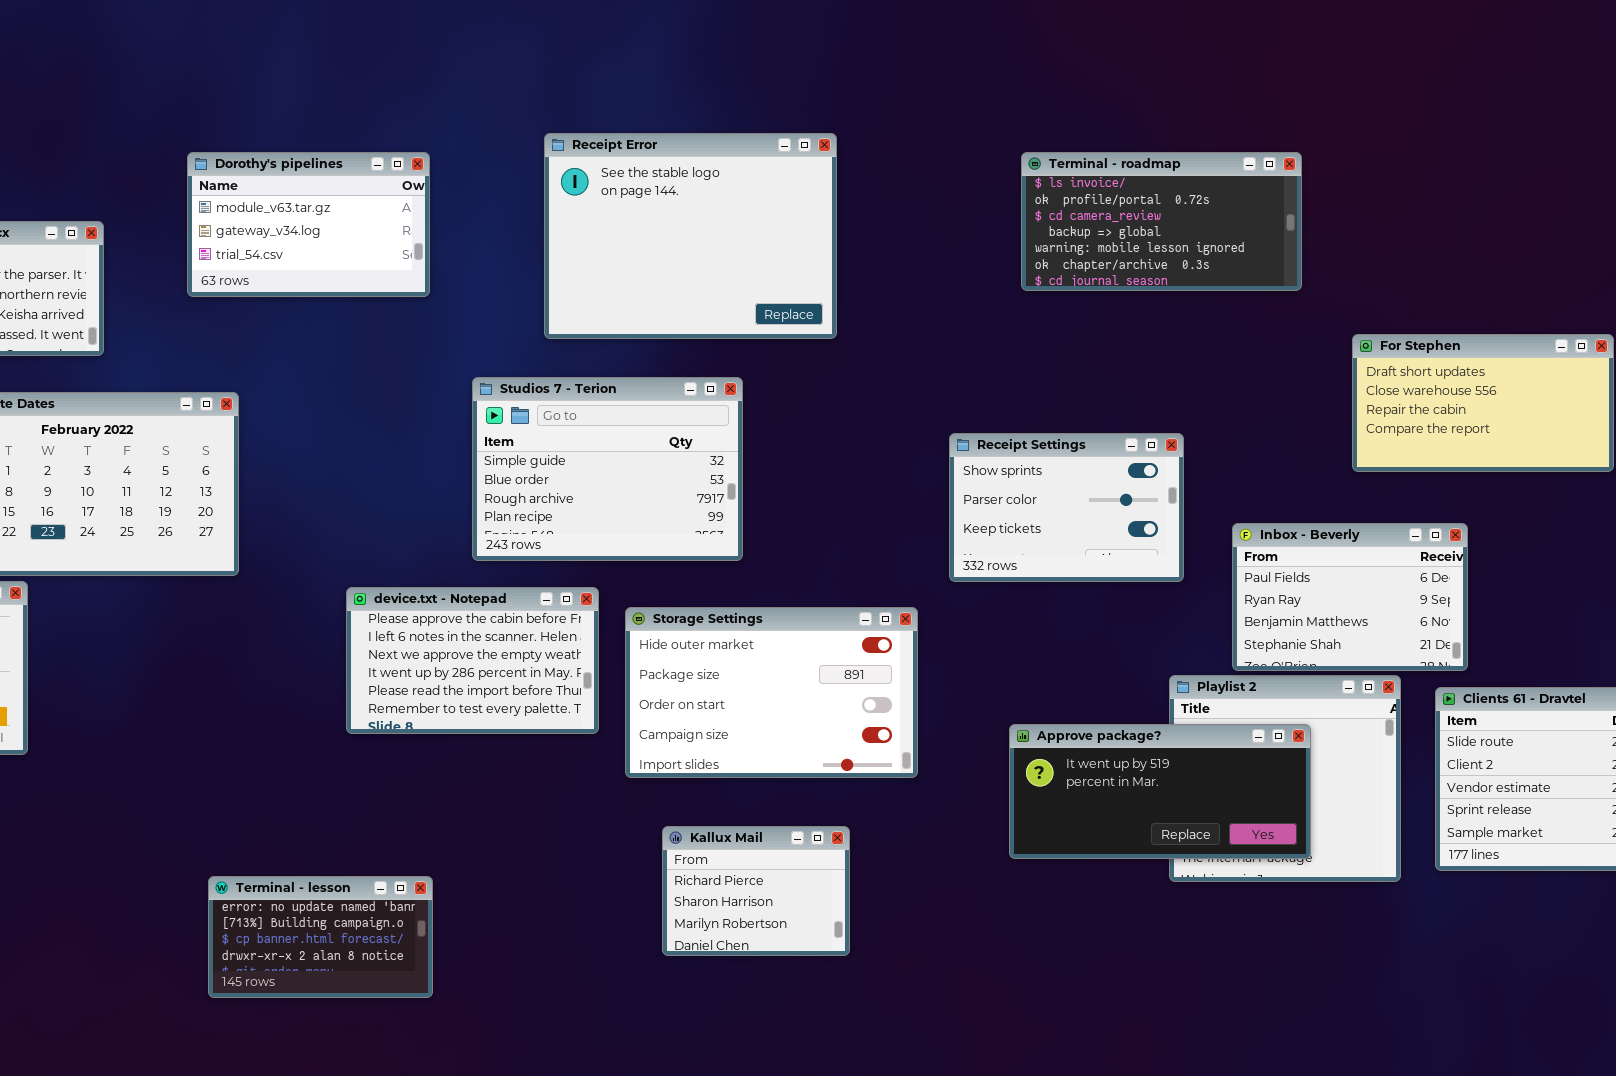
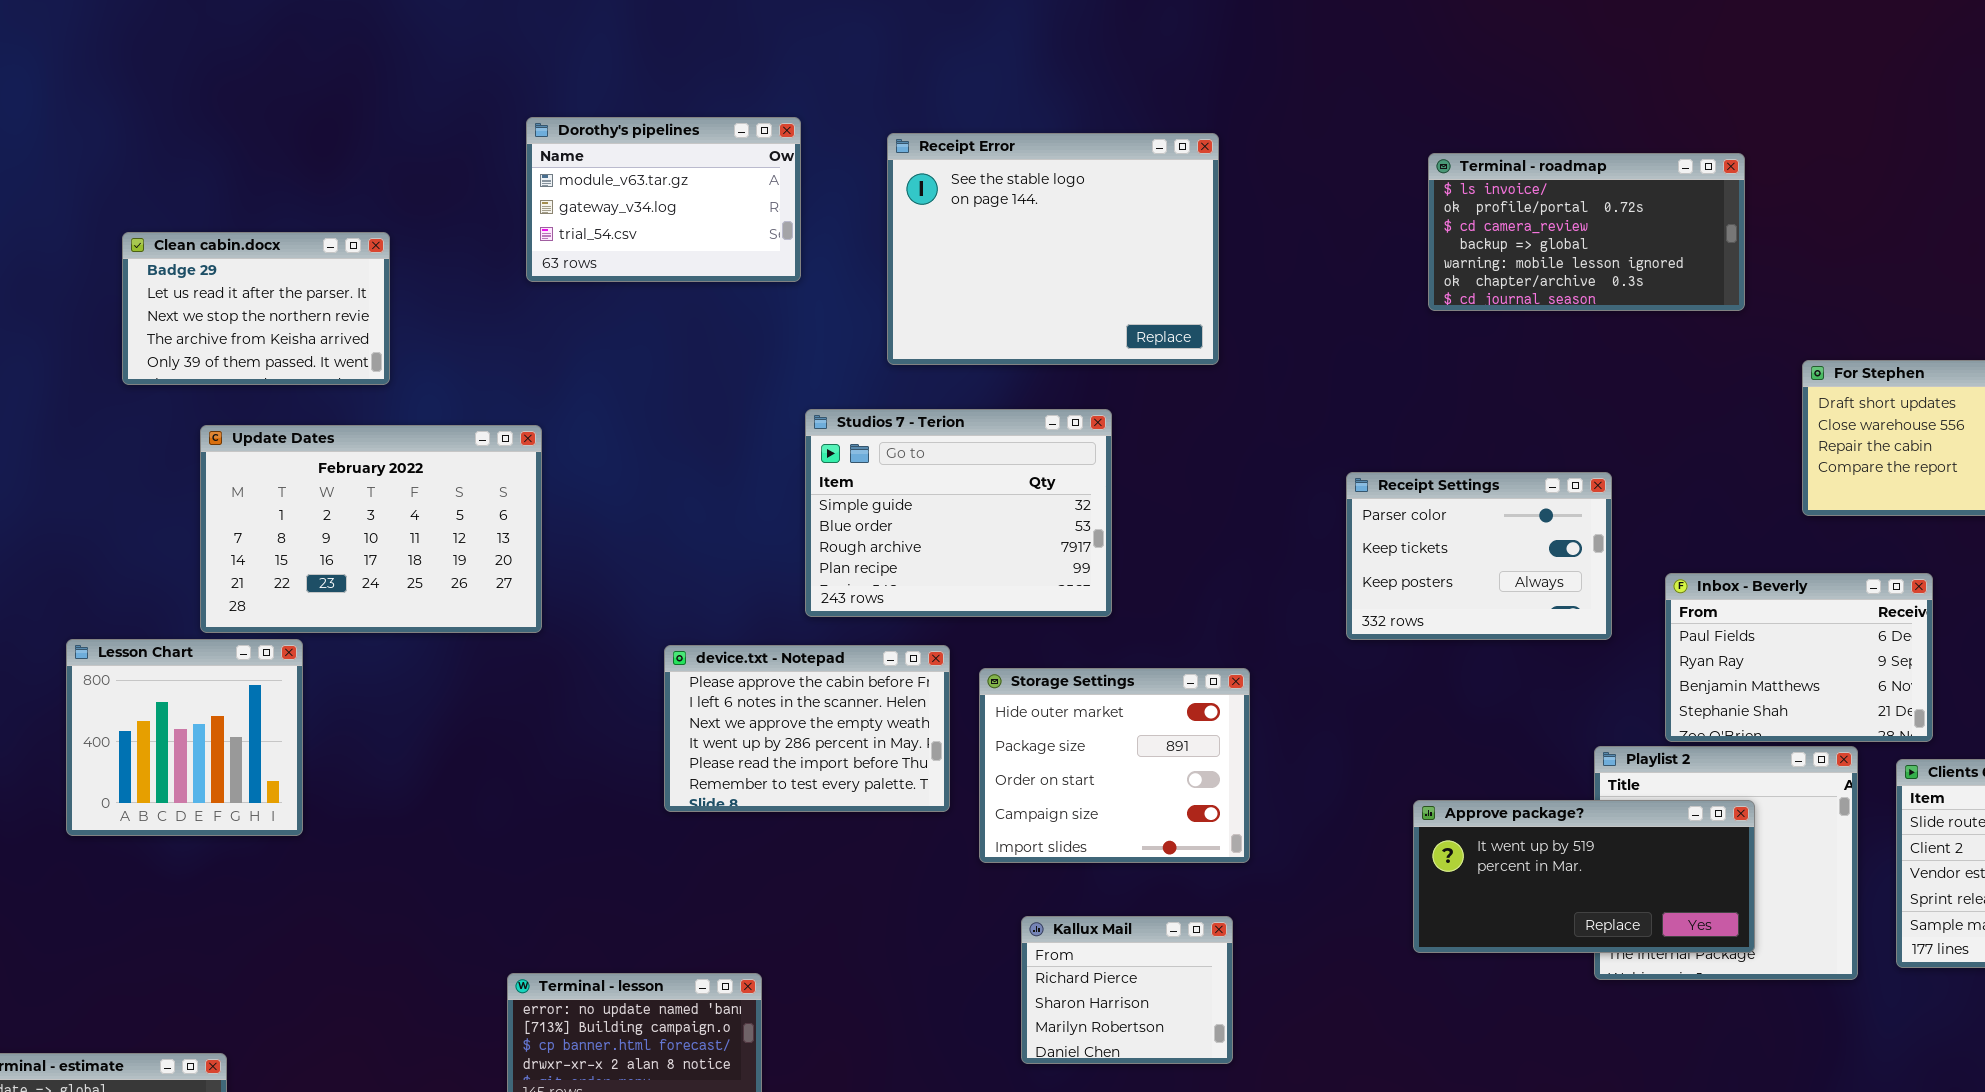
Dorothy's pipelines: [187,152,430,297] -> [526,117,801,282], moved
Receipt Settings: [949,433,1184,582] -> [1346,472,1612,640], scrolled down 1 row
Storage Settings: [625,607,918,778] -> [979,668,1250,863], resized

